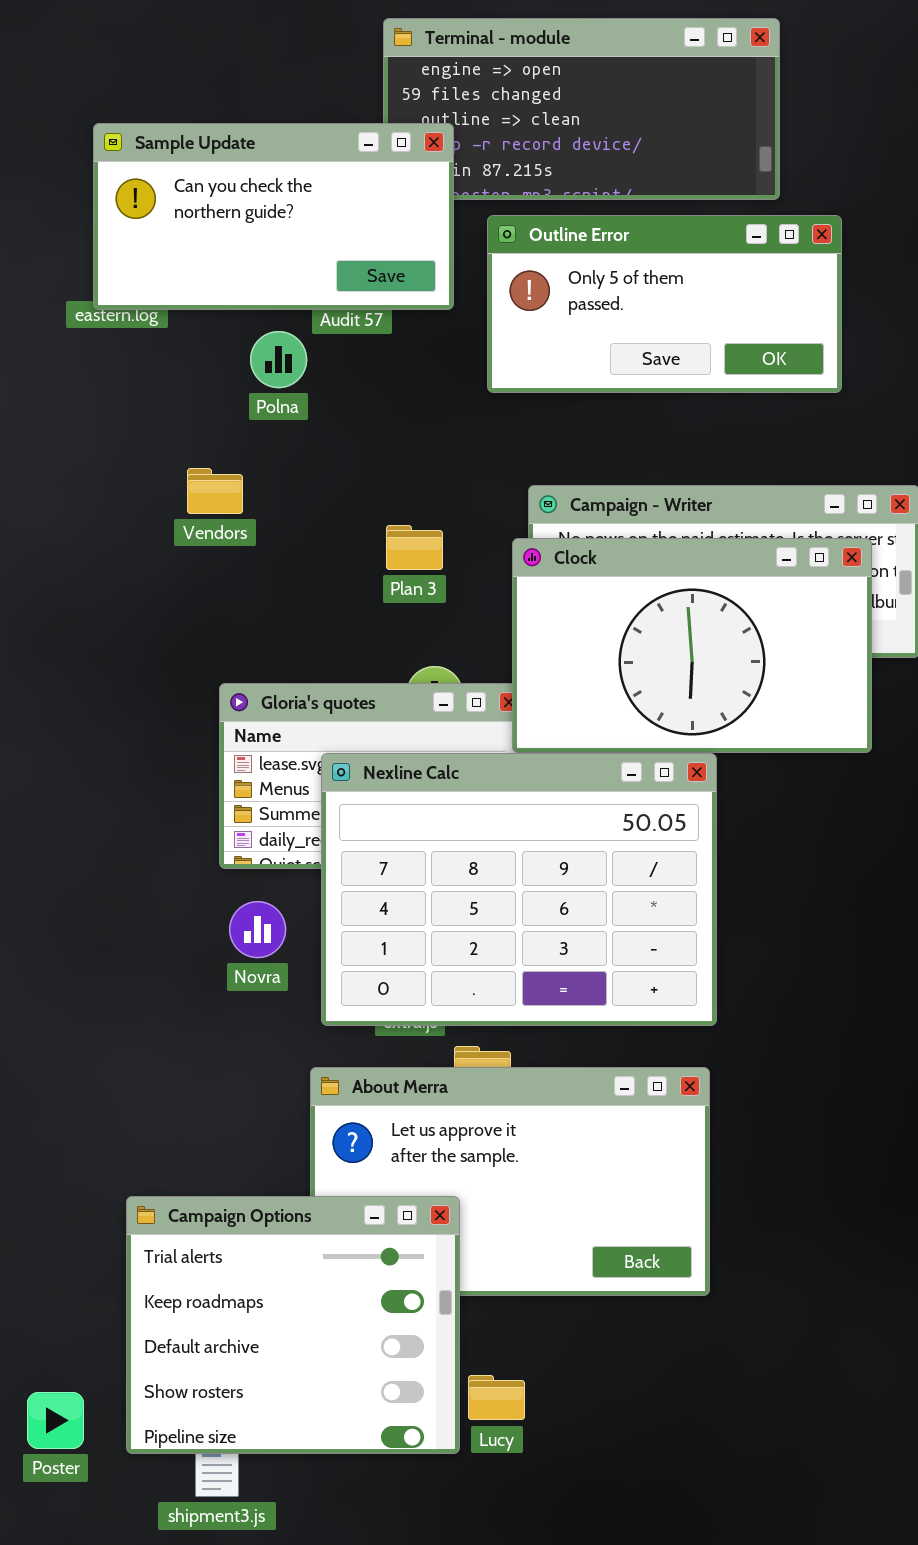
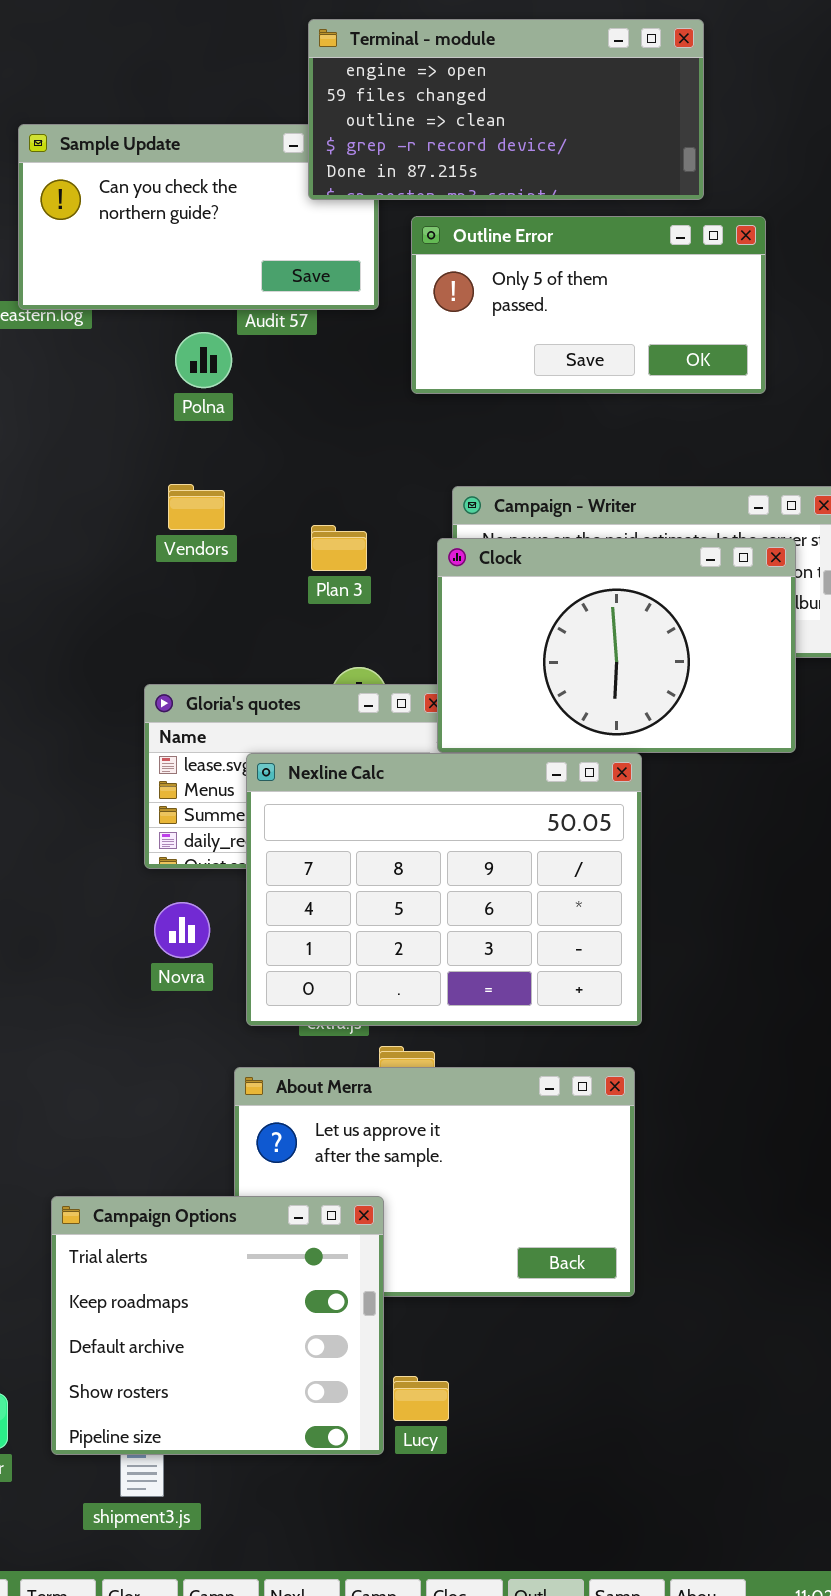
Terminal - module: [383,18,780,200] -> [308,19,704,200], raised
Vendors: [187,468,243,514] -> [168,484,225,530], moved

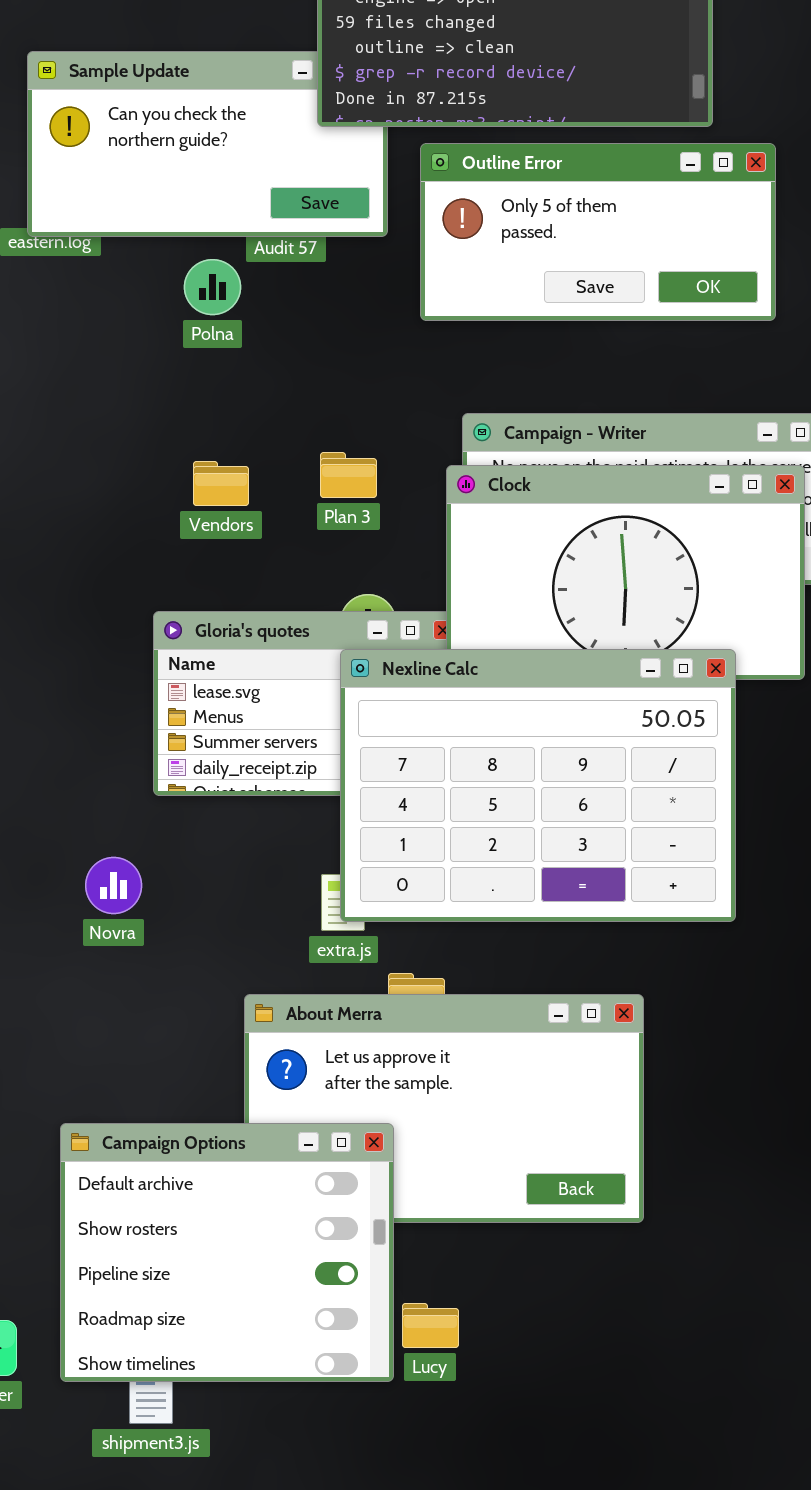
Vendors: [168,484,225,530] -> [193,461,249,506], moved
Nexline Calc: [246,753,642,1026] -> [340,649,736,922], moved
Novra: [154,902,210,958] -> [85,857,142,914], moved
Campaign Options: [51,1196,384,1455] -> [60,1123,394,1382], scrolled down 2 rows

